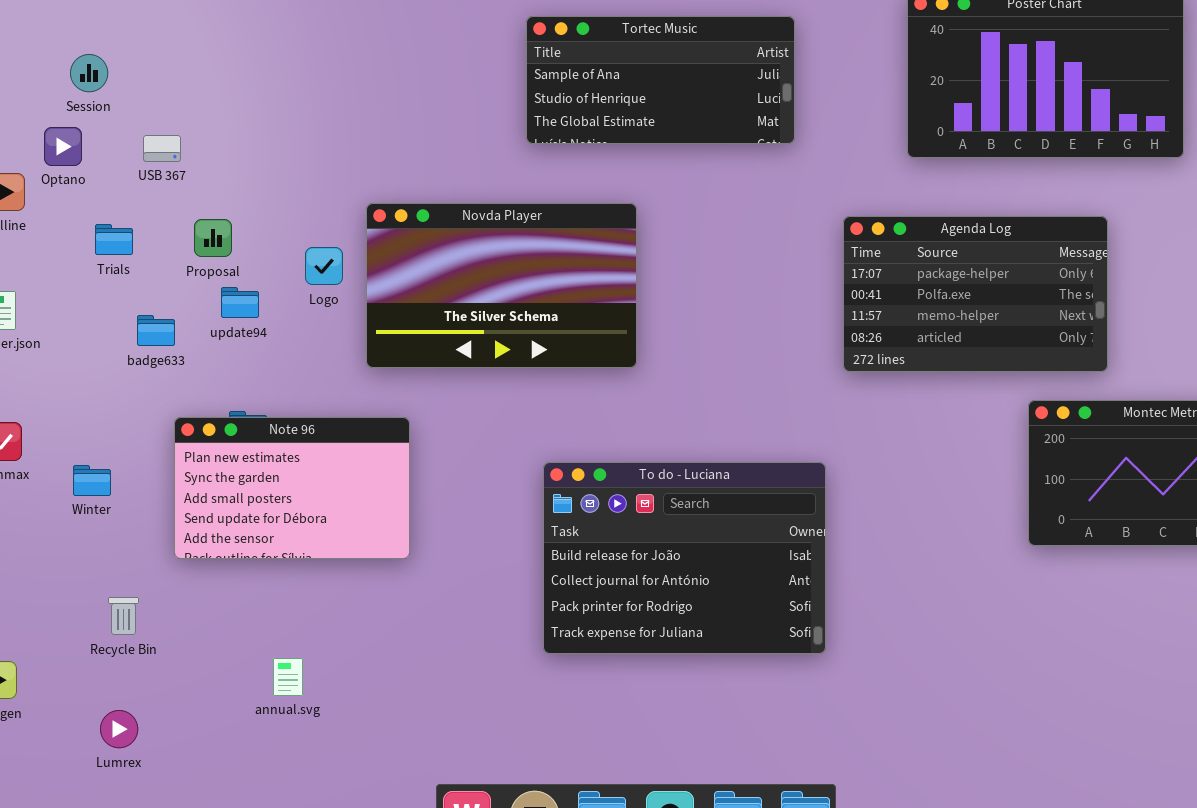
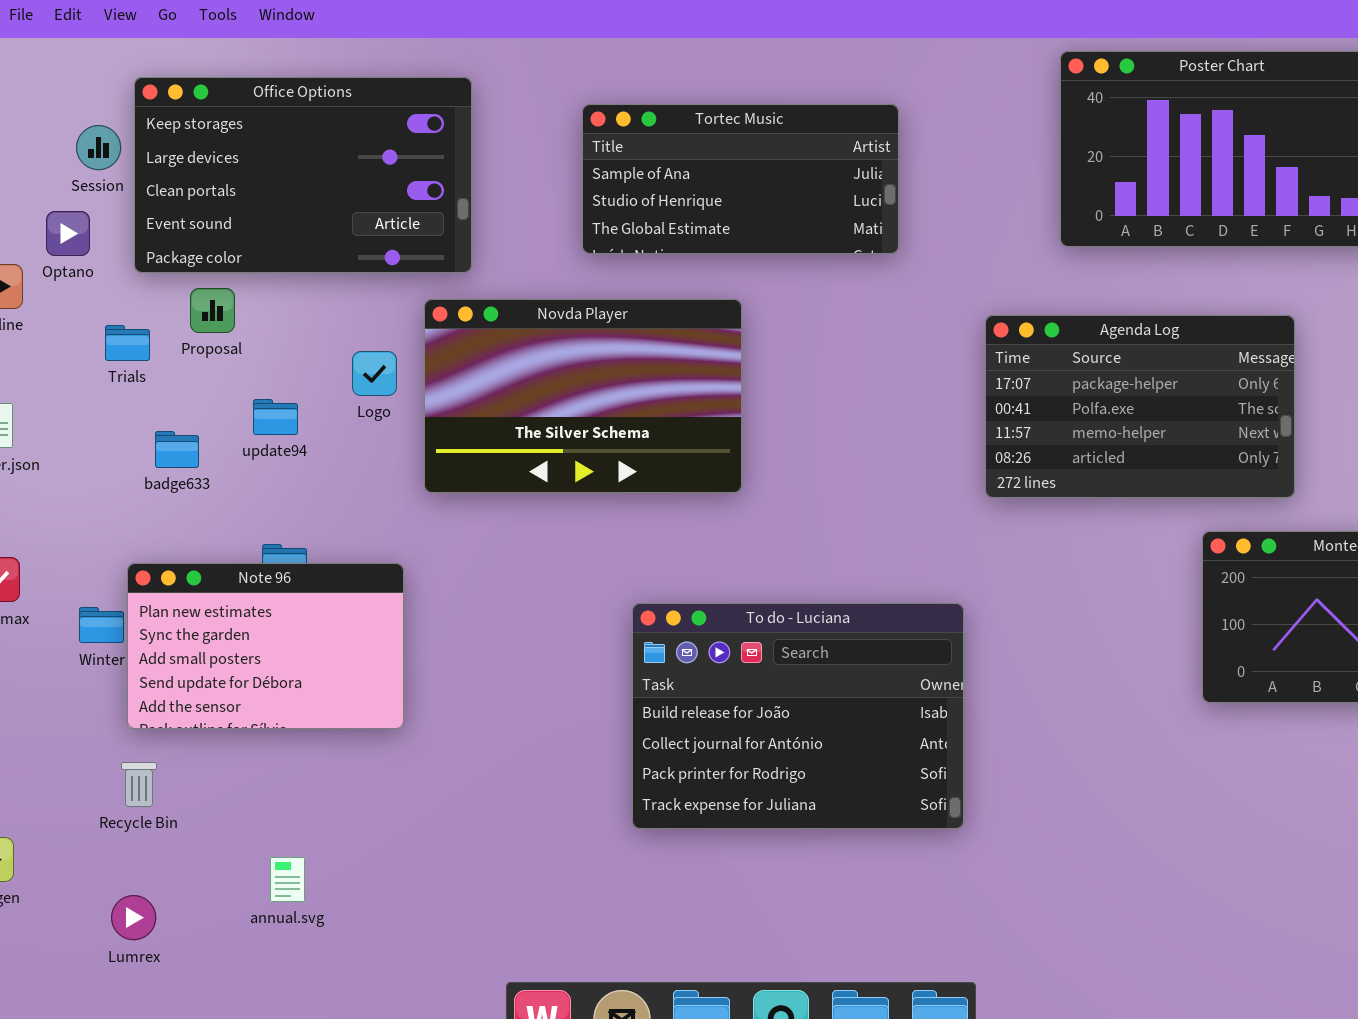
Office Options: none -> [134,77,472,273], opened
Tortec Music: [526,16,795,144] -> [582,104,899,254], moved
Proposal: [194,219,232,257] -> [190,288,235,333], moved
Note 96: [174,417,410,559] -> [127,563,404,729], moved
annual.svg: [273,658,303,696] -> [270,857,305,902], moved

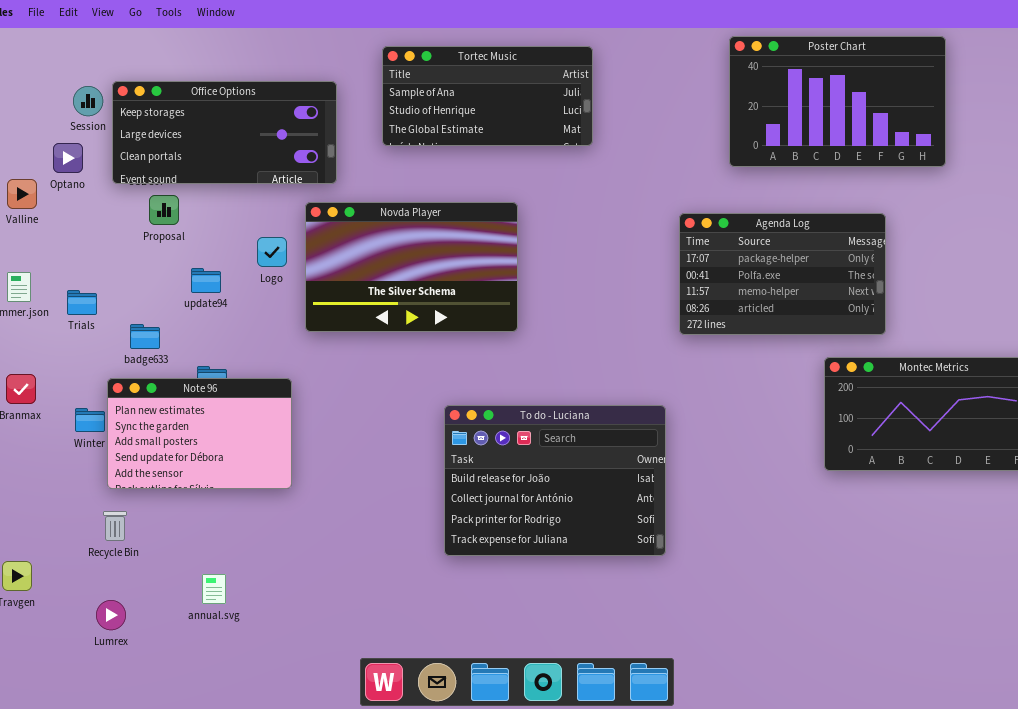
Office Options: [134,77,472,273] -> [112,81,337,184], resized
Tortec Music: [582,104,899,254] -> [382,46,593,146], moved
Trials: [105,325,150,361] -> [67,290,97,315], moved
badge633: [155,431,199,468] -> [130,324,160,349], moved

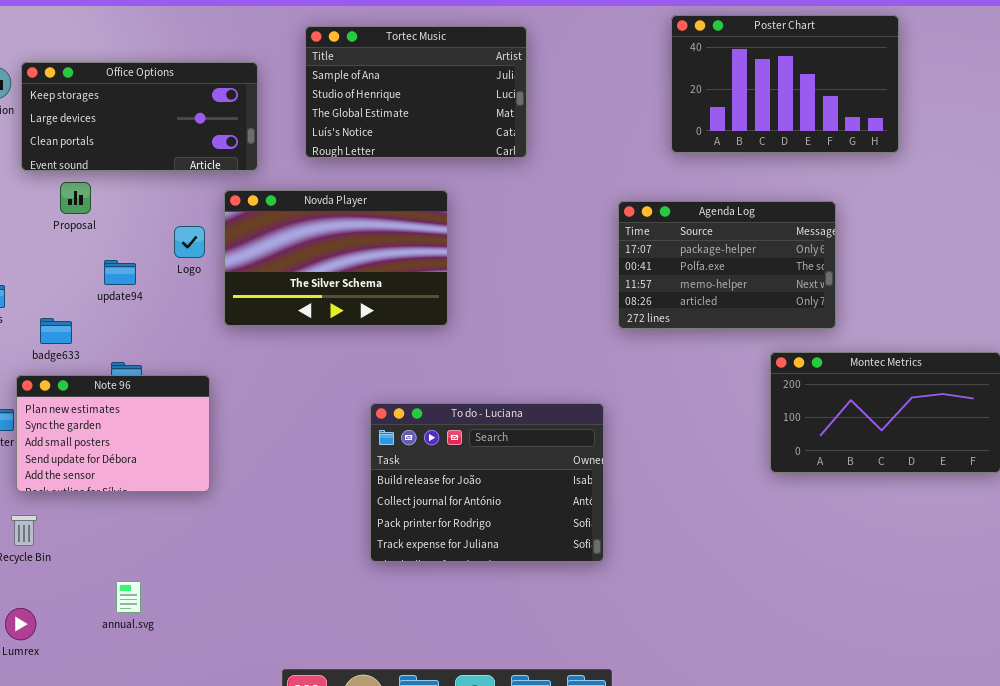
Tortec Music: [382,46,593,146] -> [305,26,527,158], resized

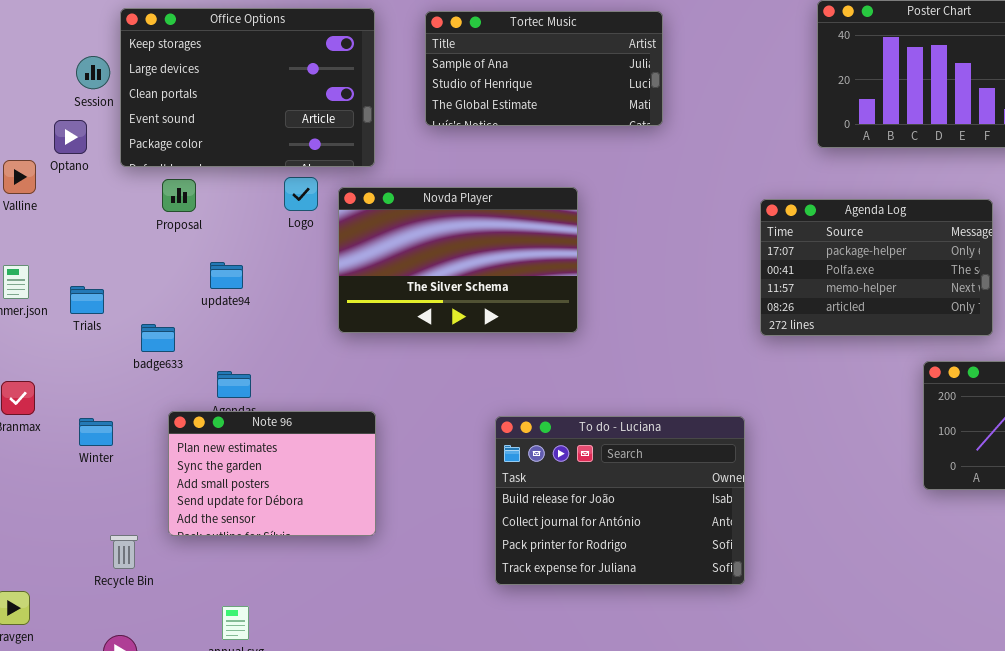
Tortec Music: [305,26,527,158] -> [425,11,663,126], resized
Office Options: [21,62,258,171] -> [120,8,375,167], resized
Logo: [174,226,205,258] -> [284,177,318,211], moved
Note 96: [16,375,210,492] -> [168,411,376,536], moved

